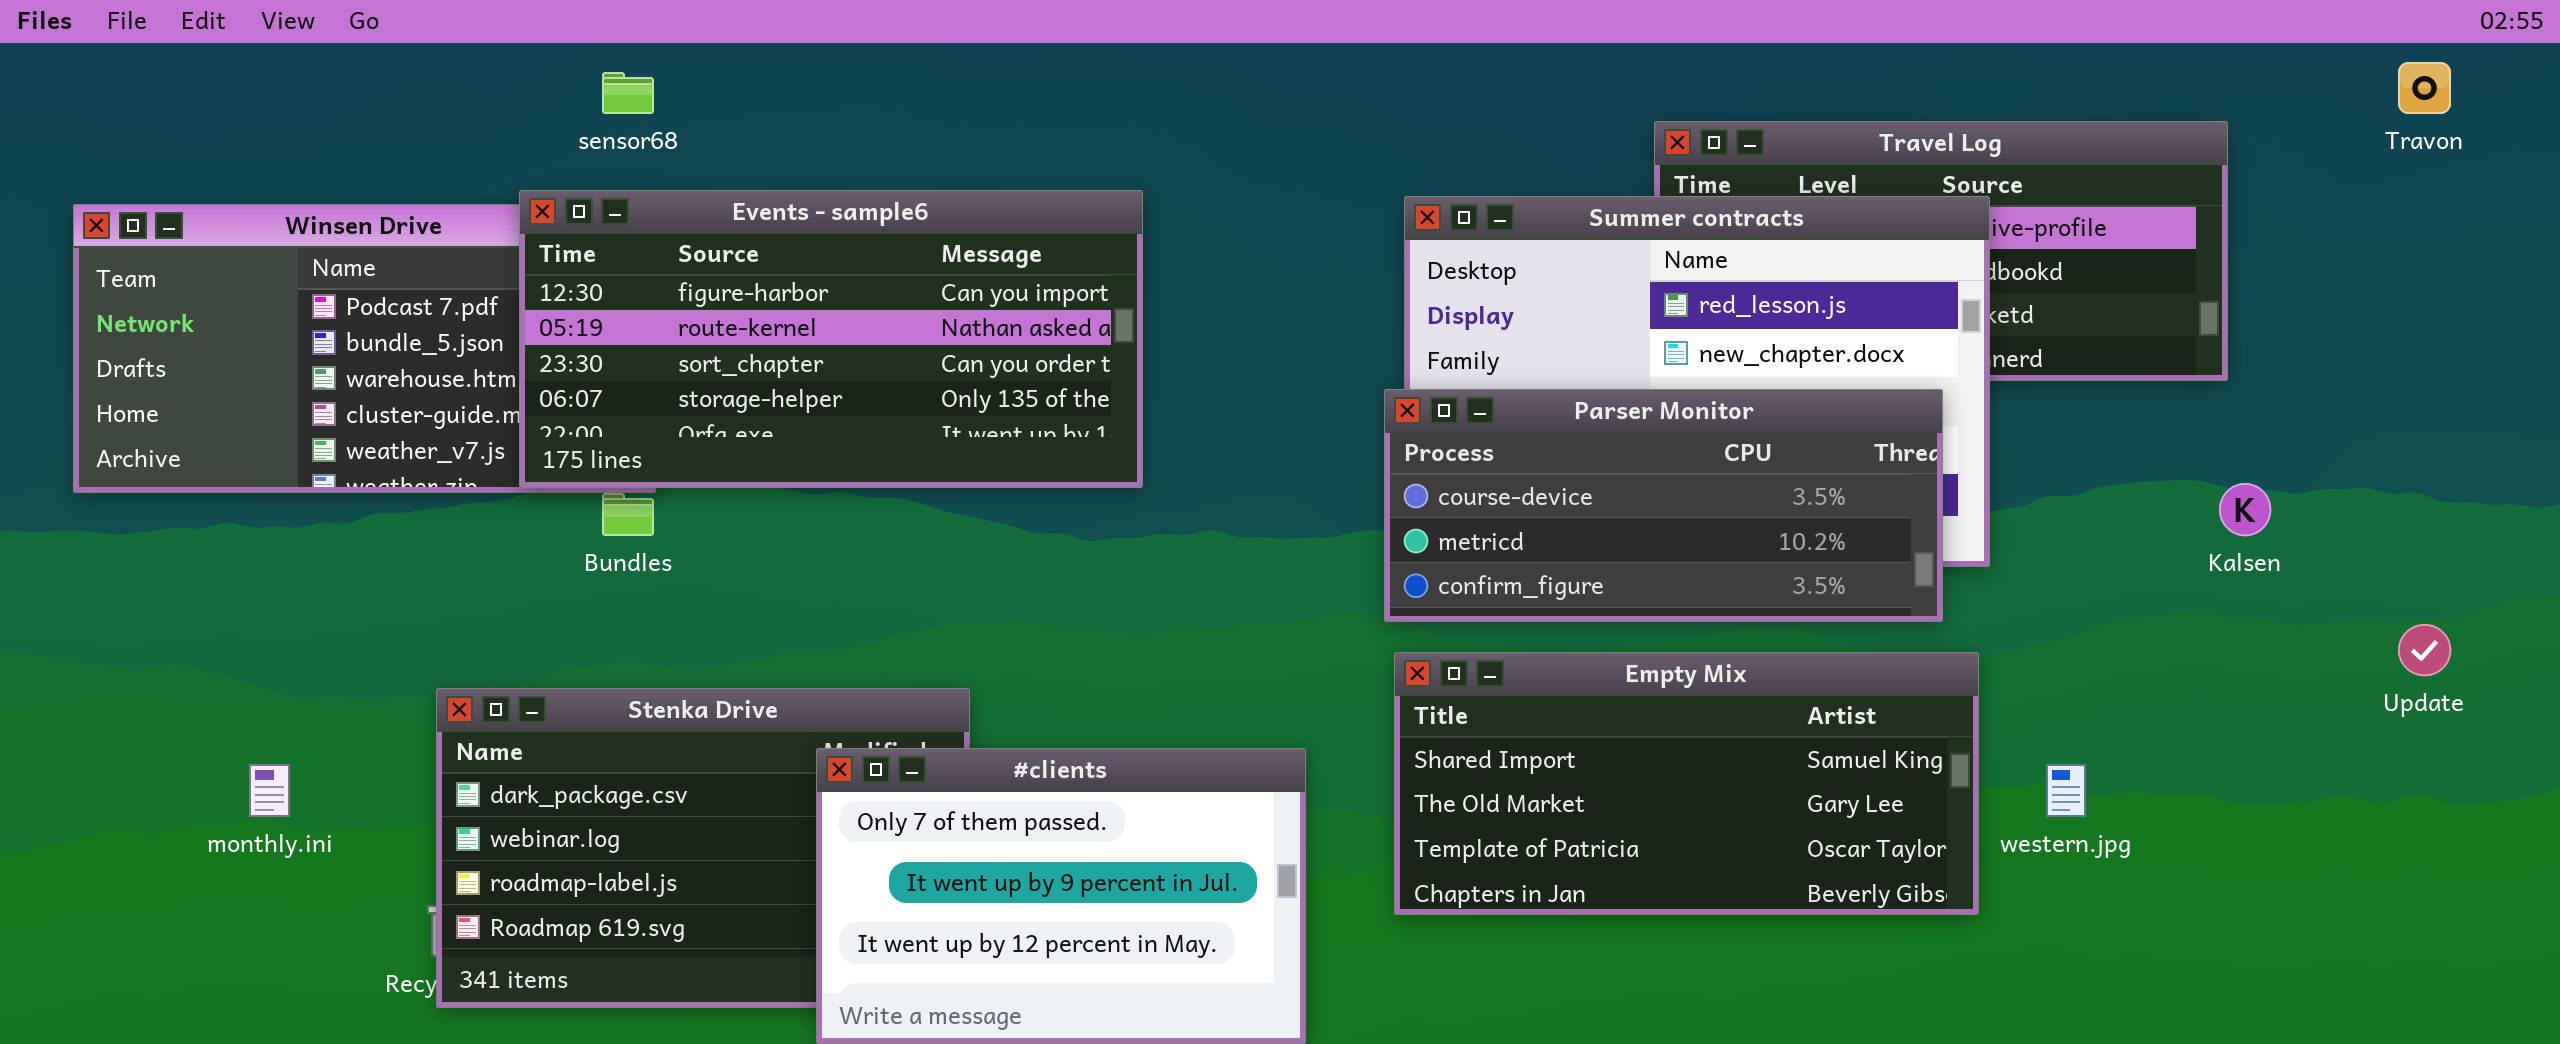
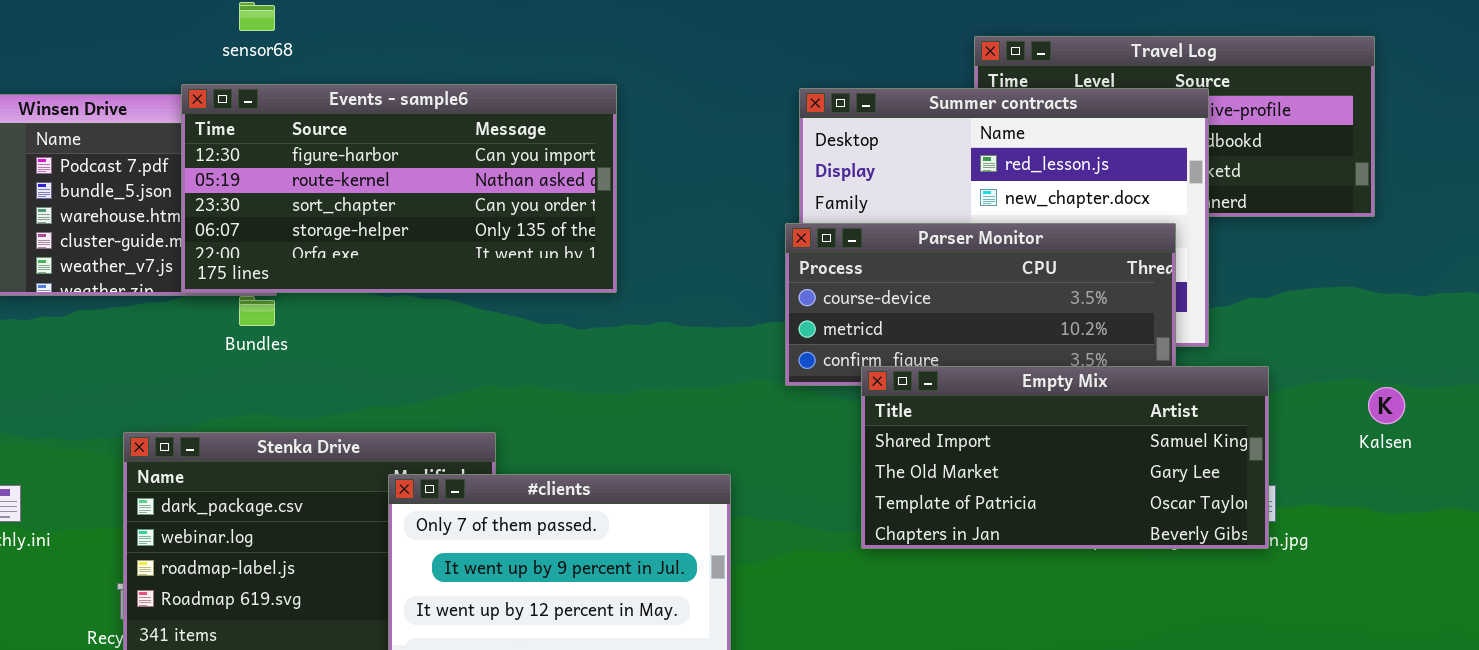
Kalsen: [2219,483,2271,536] -> [1368,387,1405,424], moved
Empty Mix: [1394,652,1979,915] -> [861,366,1269,549], moved

